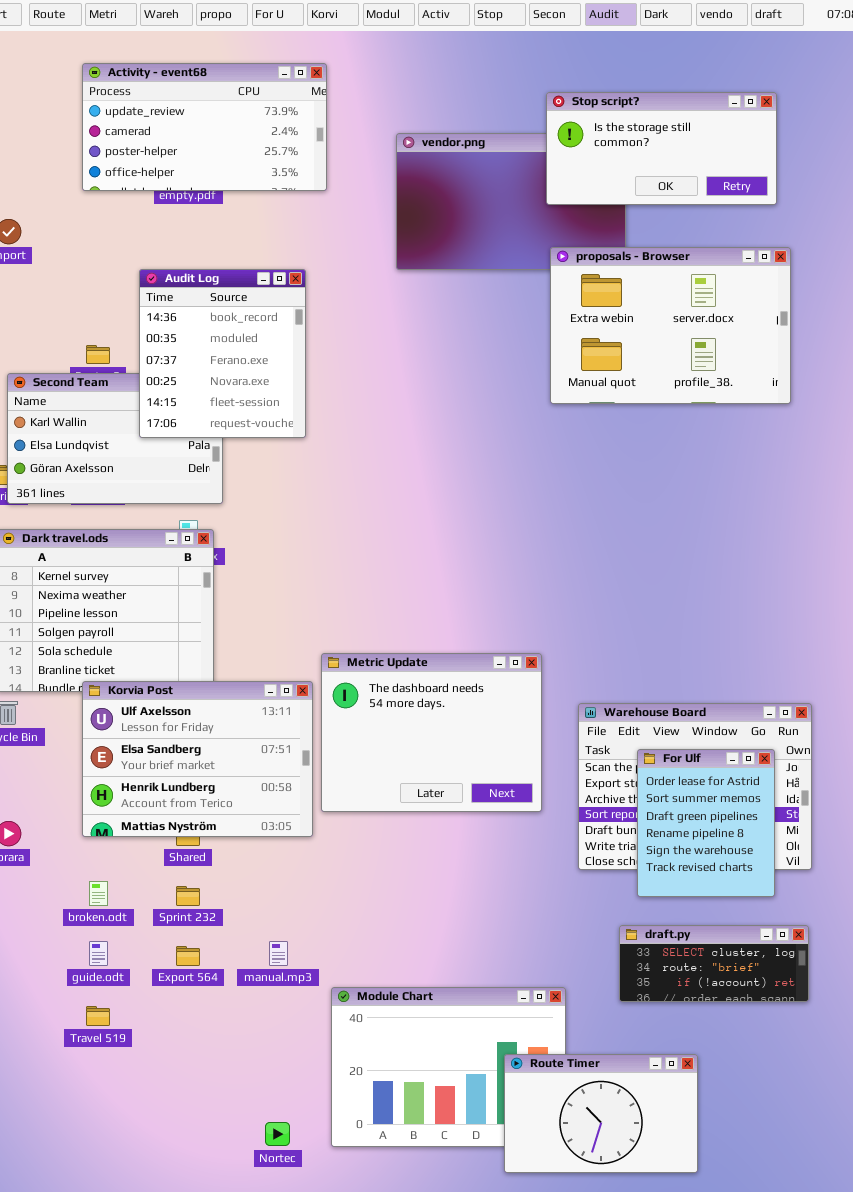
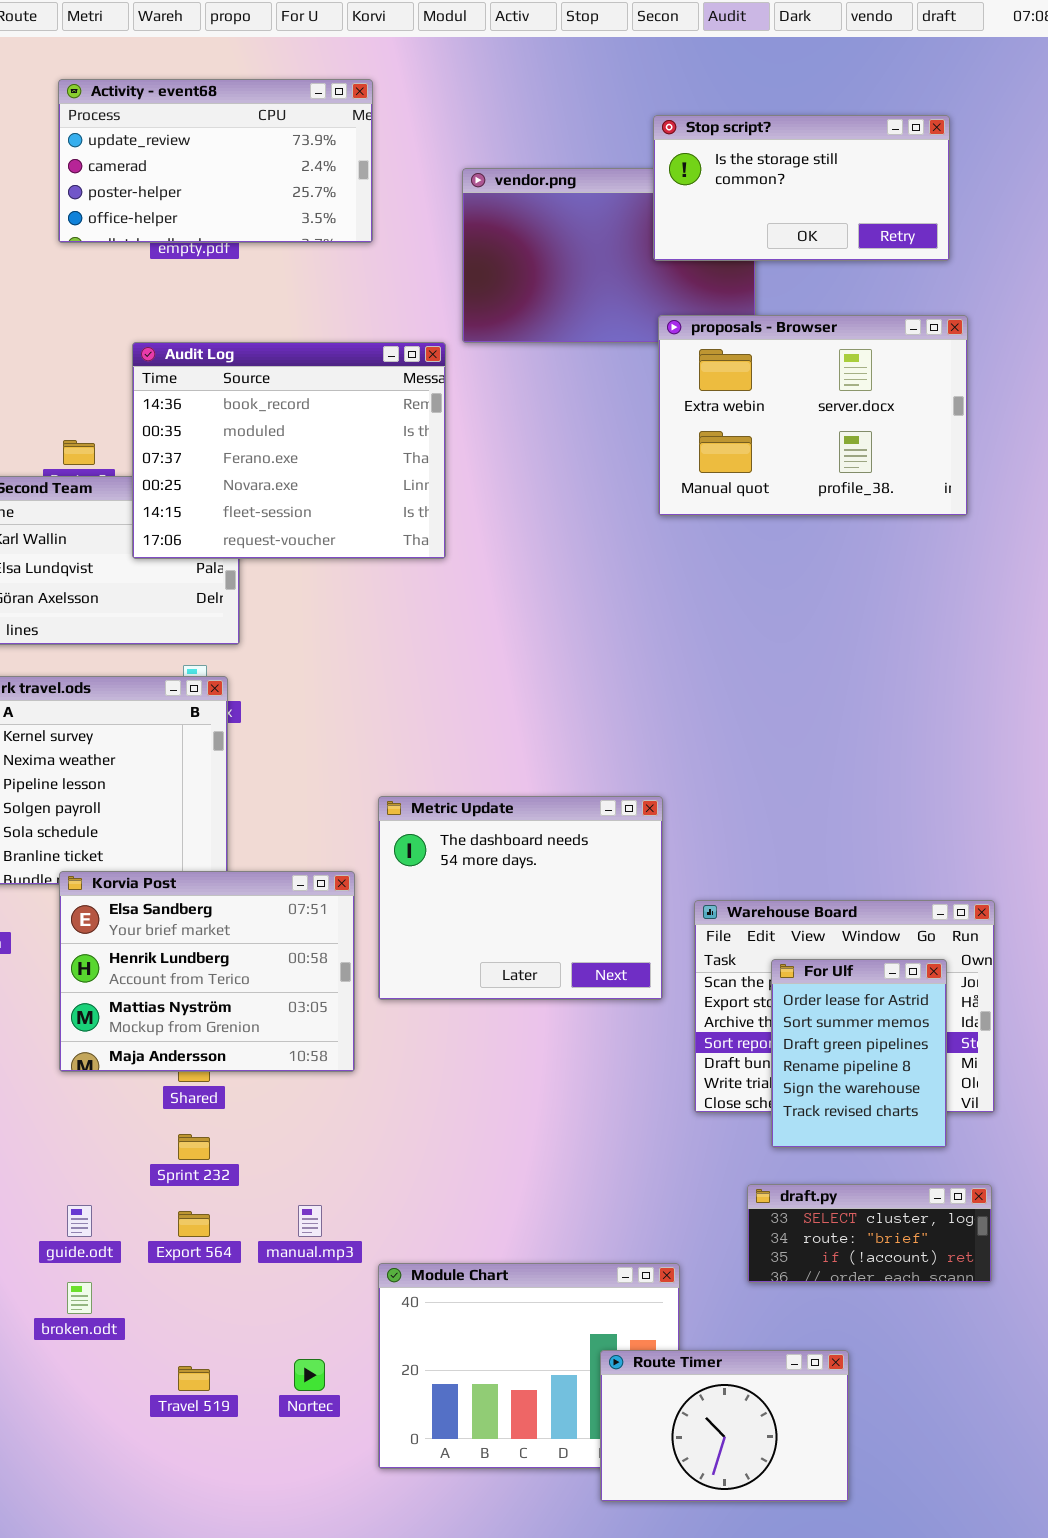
Audit Log: [139,269,306,438] -> [132,342,446,559], resized
Metric Update: [321,653,542,812] -> [378,796,663,1000], moved
Korvia Post: [82,681,313,837] -> [59,871,355,1072], scrolled down 1 row
broken.odt: [89,881,108,906] -> [67,1282,92,1314], moved
Travel 519: [86,1006,110,1026] -> [178,1366,210,1391], moved
Nortec: [265,1122,290,1146] -> [294,1359,325,1391], moved

